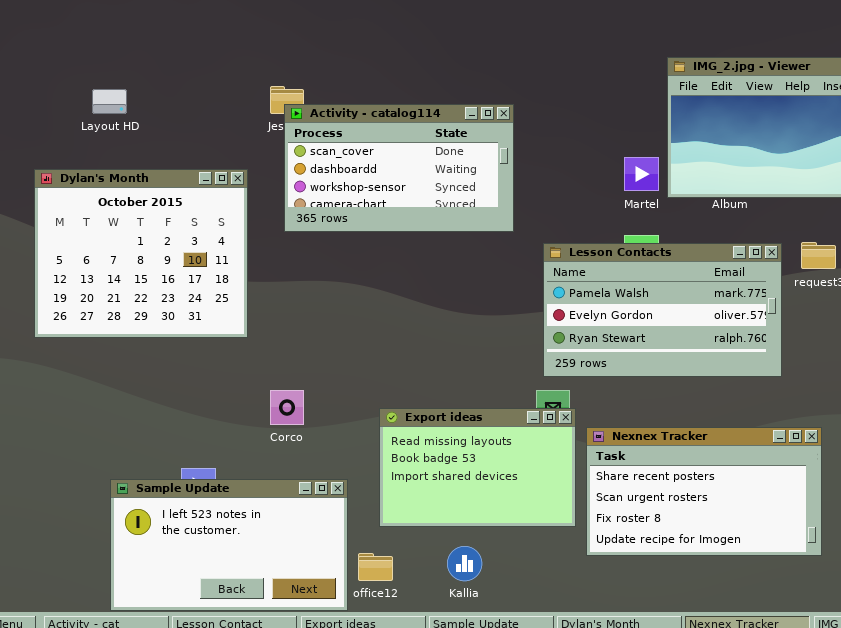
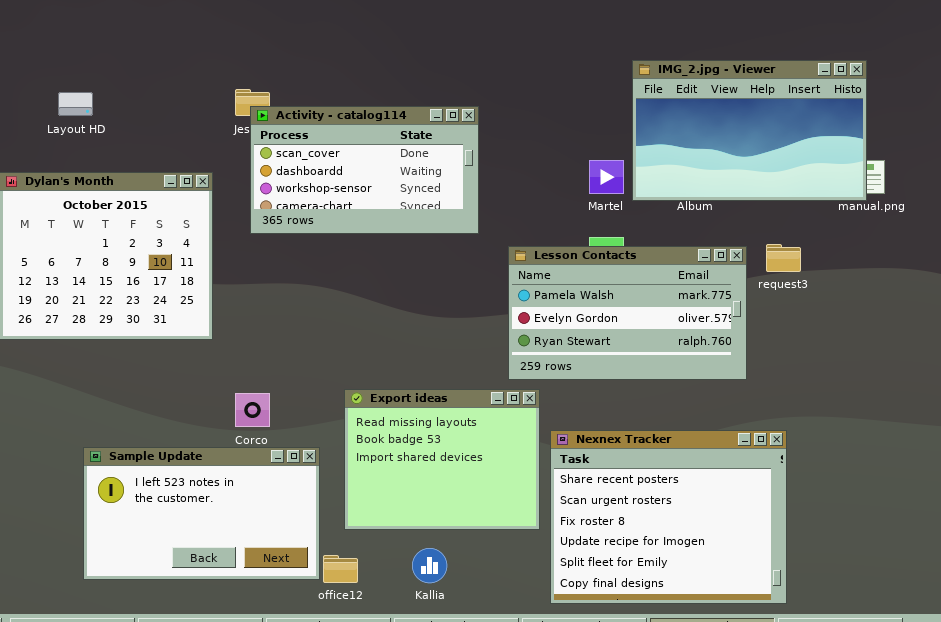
Export ideas: [379,408,576,527] -> [344,389,540,530], resized
Nexnex Tracker: [586,427,822,556] -> [550,430,787,604], resized
Sample Update: [110,479,348,611] -> [83,447,320,580], moved

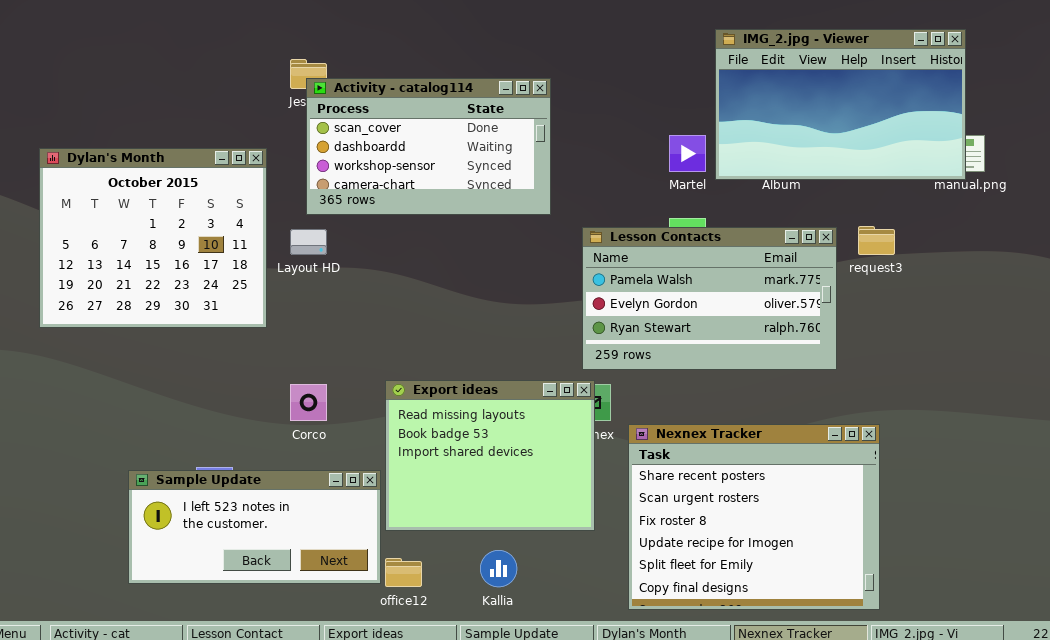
Layout HD: [58,92,93,116] -> [290,229,327,255], moved
Export ideas: [344,389,540,530] -> [385,380,595,531], moved
Sample Update: [83,447,320,580] -> [128,470,381,584], resized

